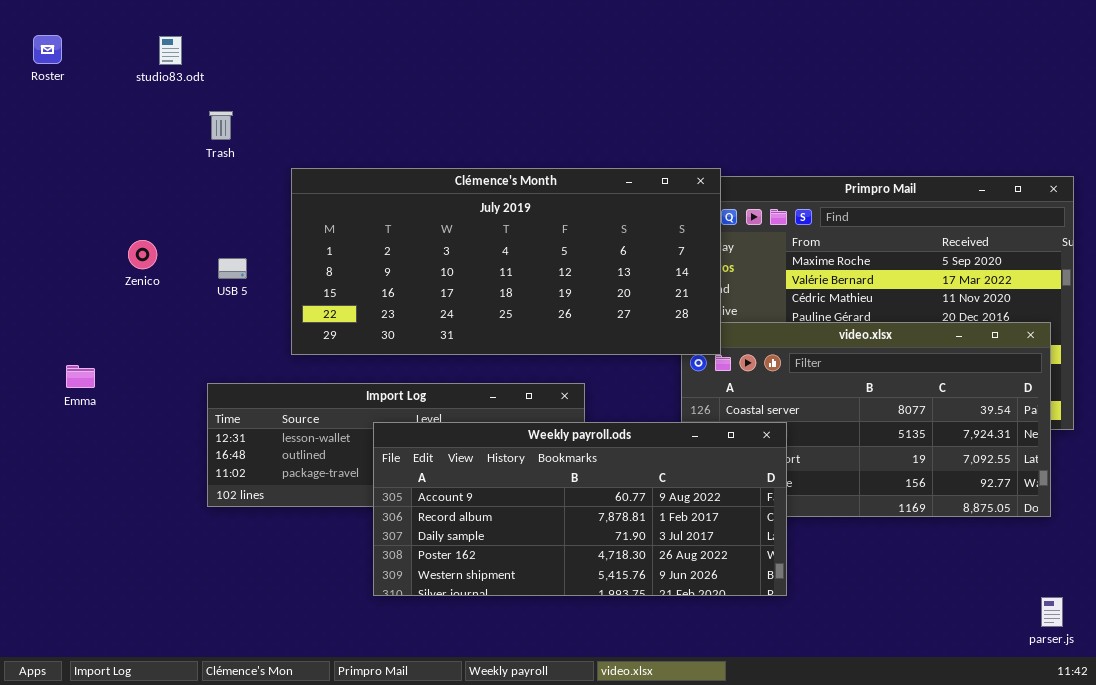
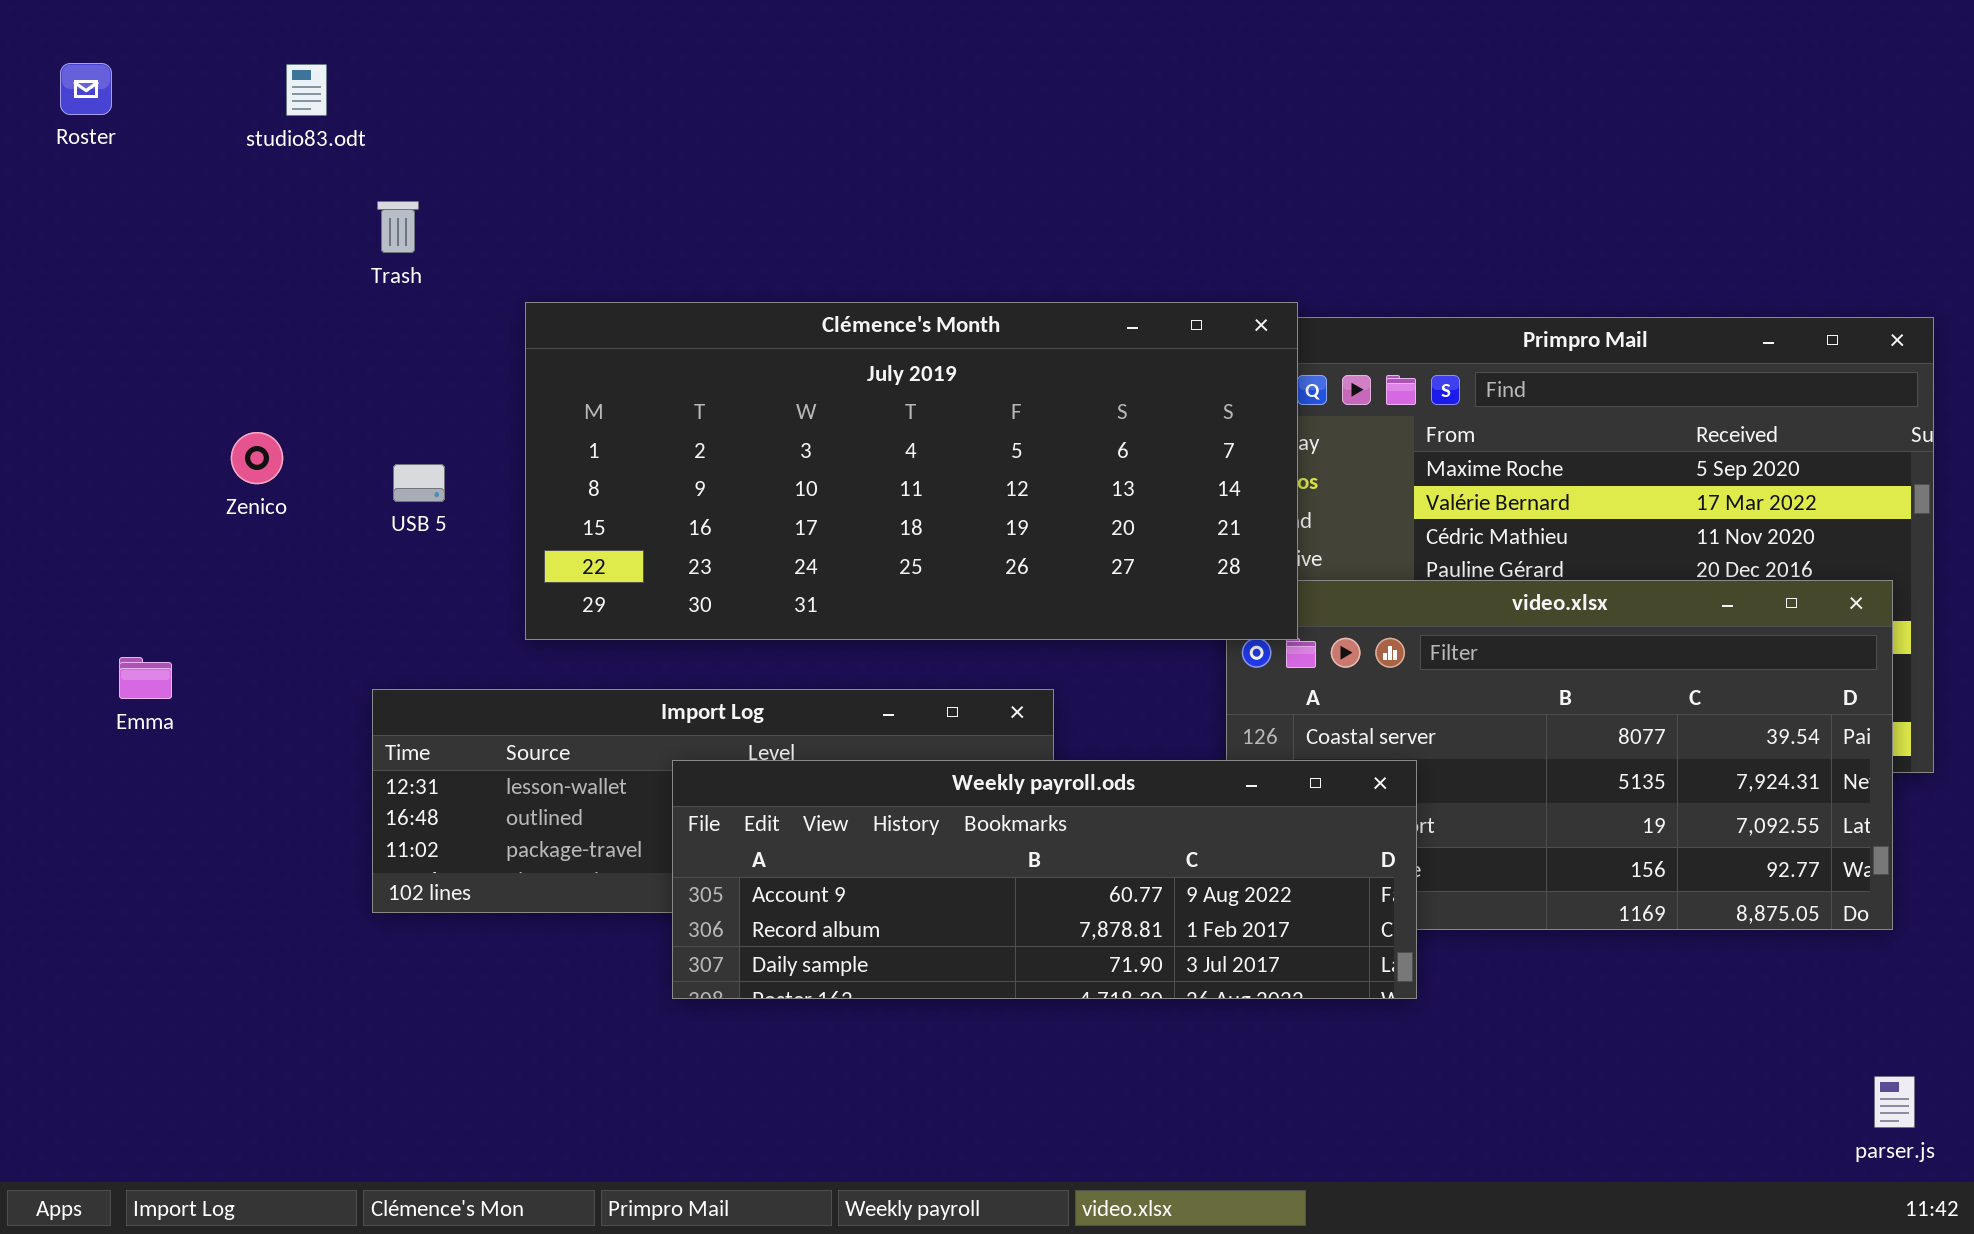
Weekly payroll.ods: [373,422,787,596] -> [672,760,1417,999], resized

